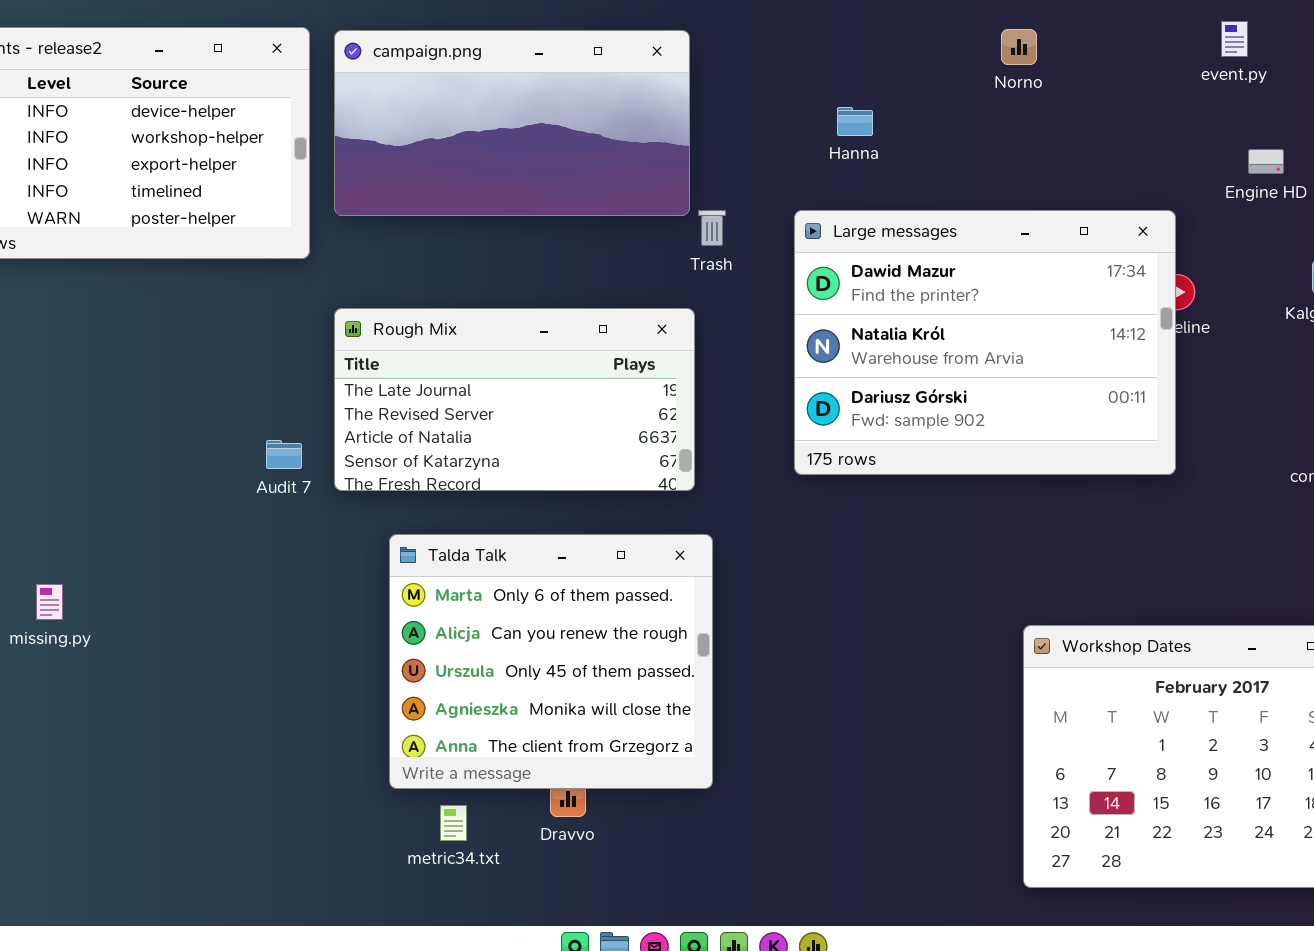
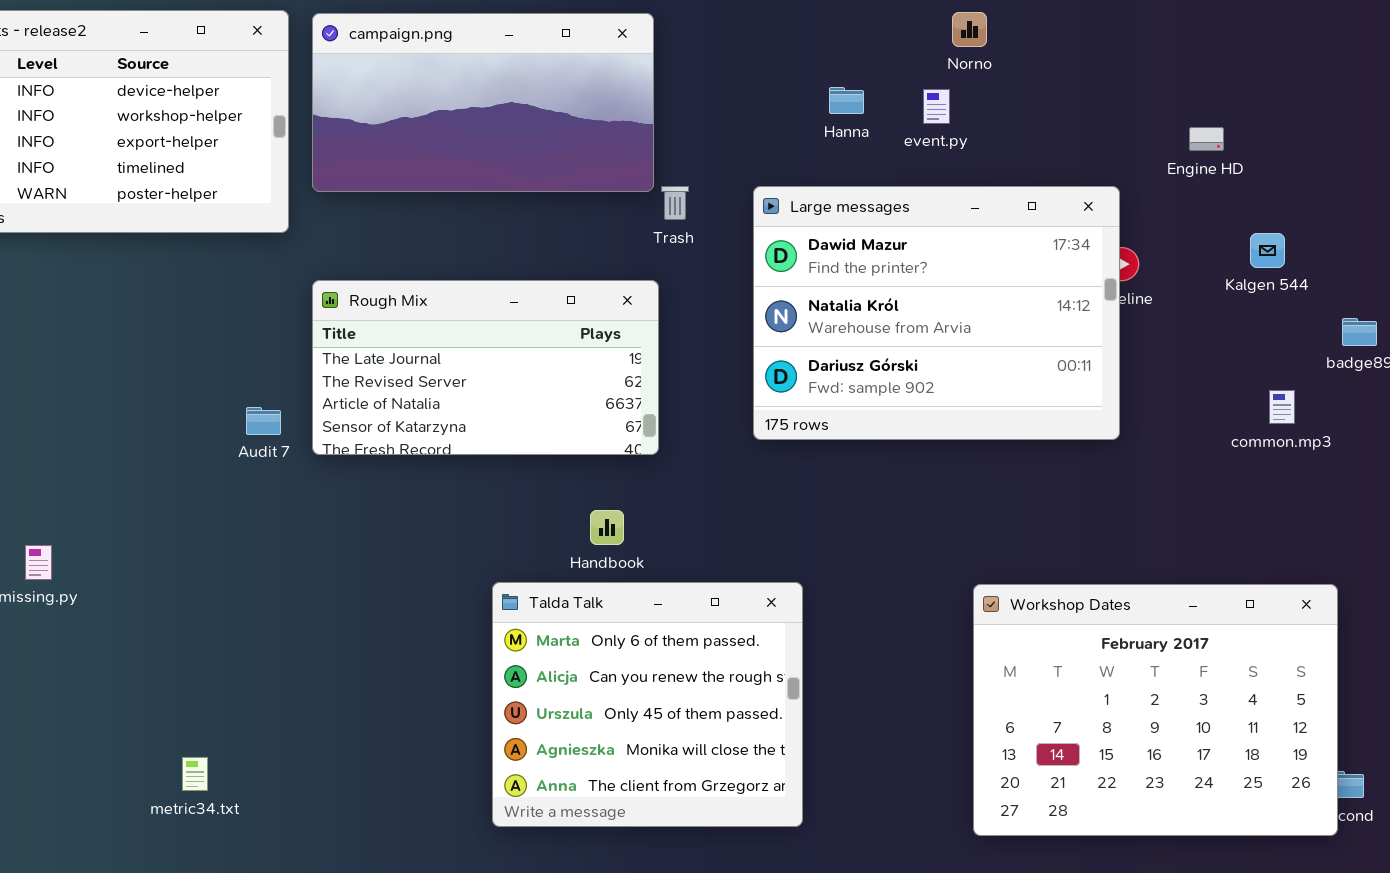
event.py: [1221,21,1248,57] -> [923,89,950,124], moved
Hanna: [837,107,873,136] -> [829,87,864,114], moved
Talda Talk: [389,534,713,789] -> [492,582,803,827], moved
metric34.txt: [440,805,467,841] -> [182,757,208,791], moved

